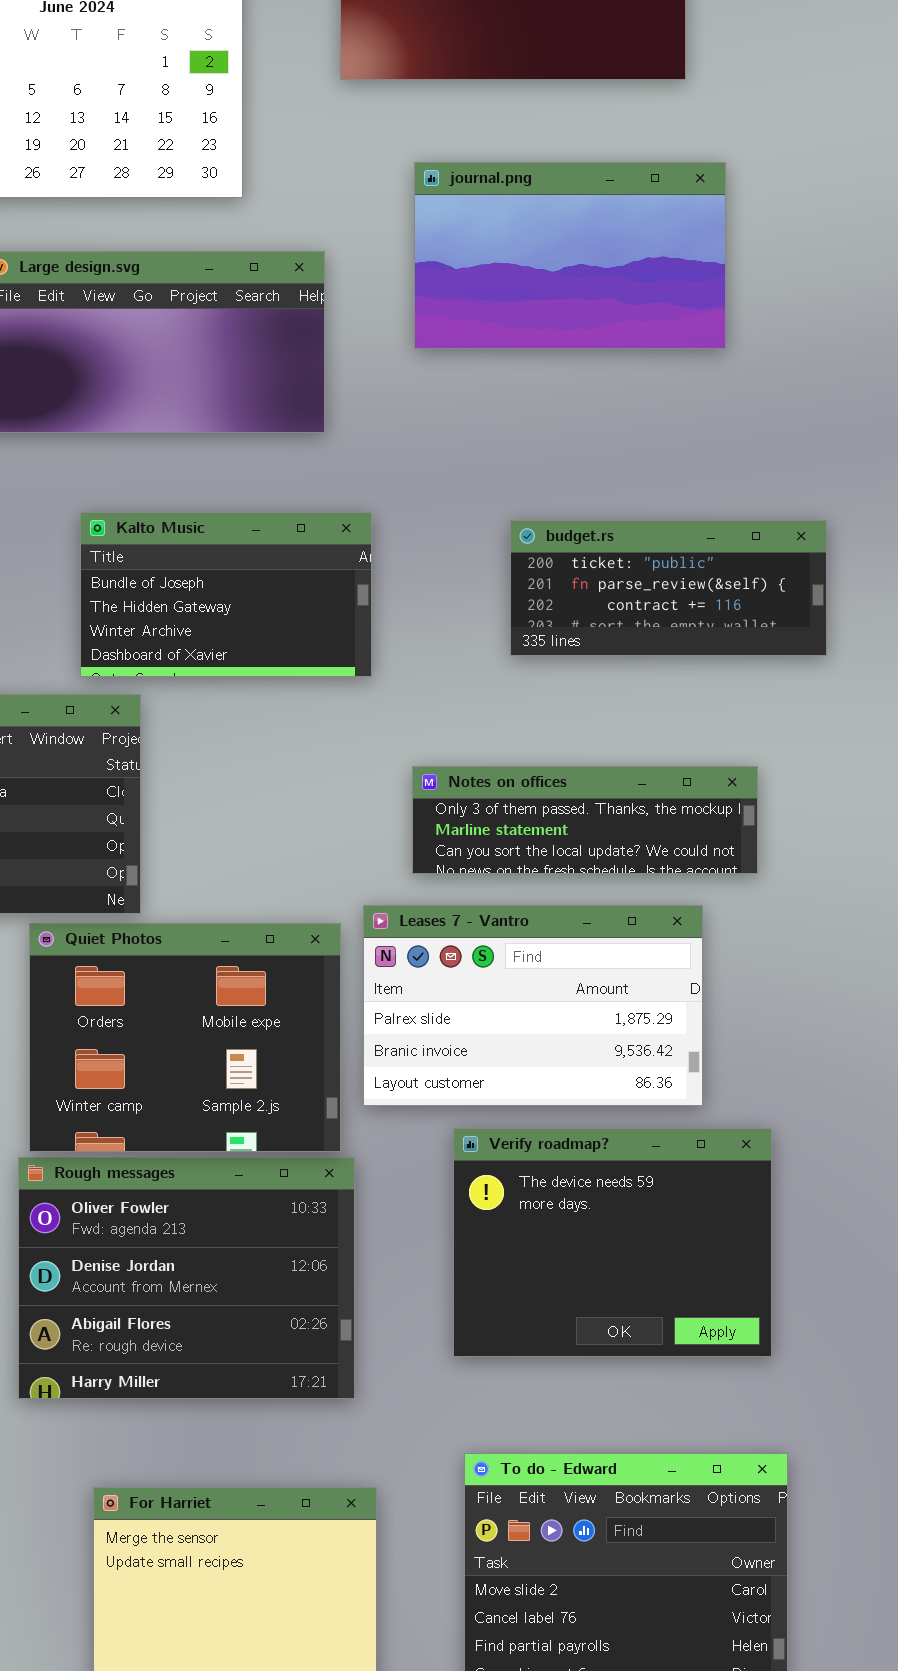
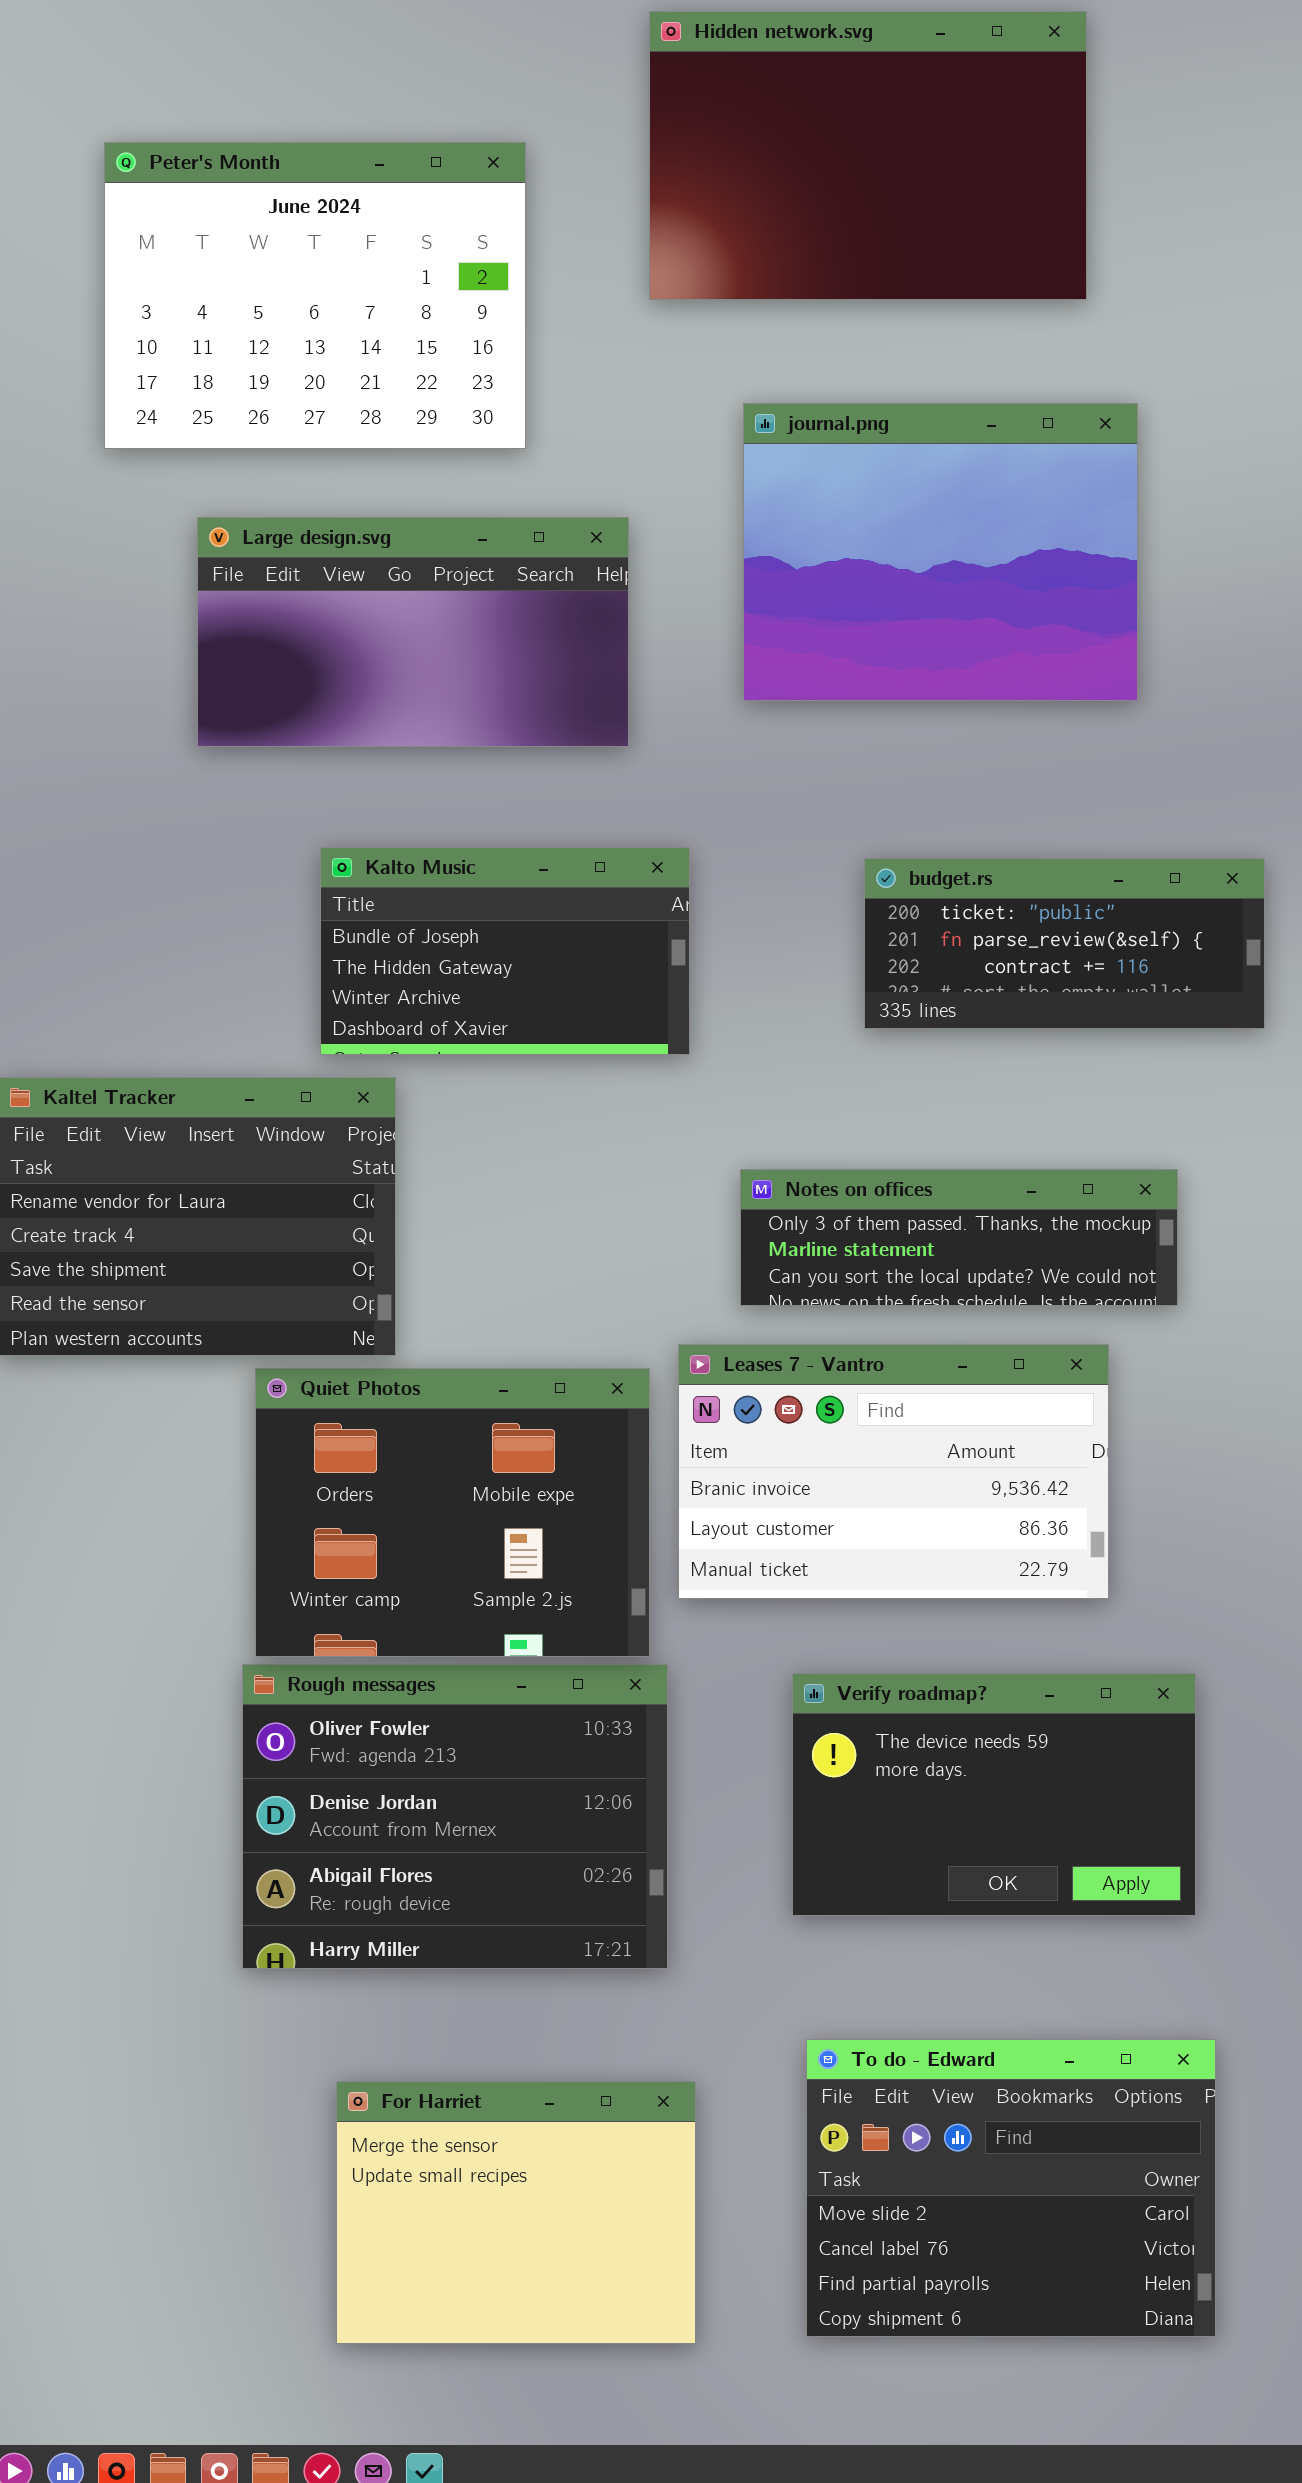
journal.png: [414,162,726,349] -> [743,403,1138,701], resized
Leases 7 - Vantro: [363,905,703,1106] -> [678,1344,1109,1599], scrolled down 1 row
Verify roadmap?: [453,1128,772,1357] -> [792,1673,1196,1916], resized

